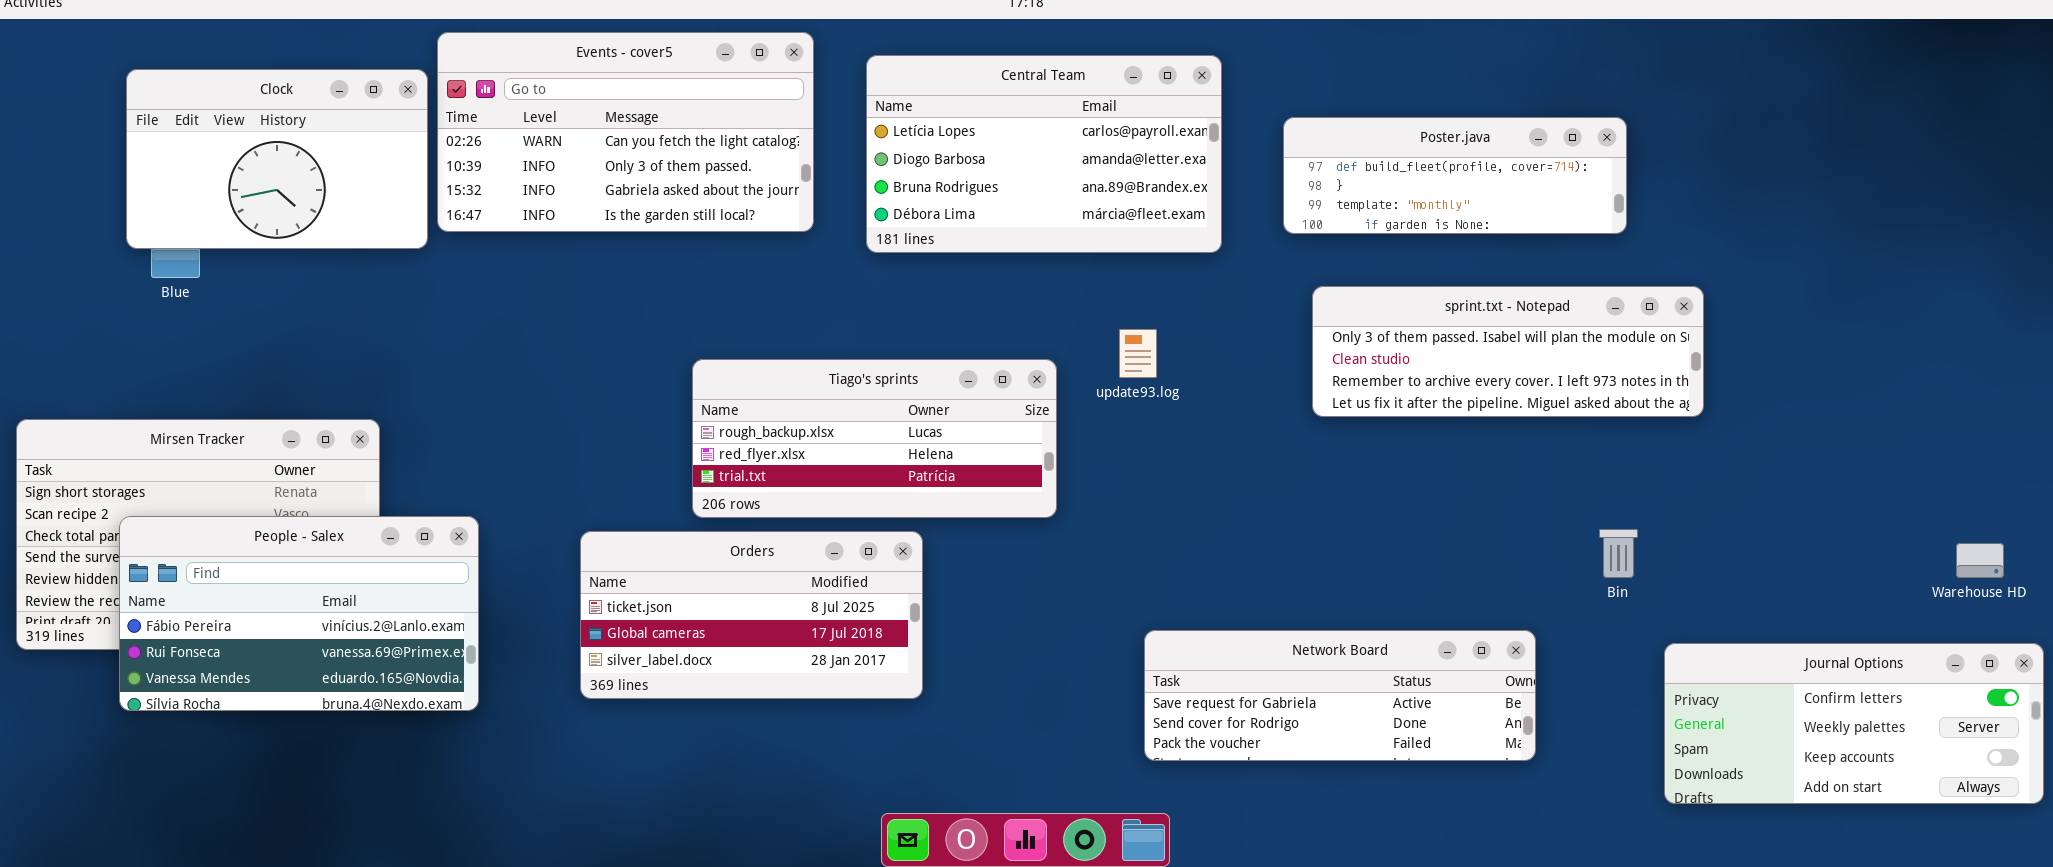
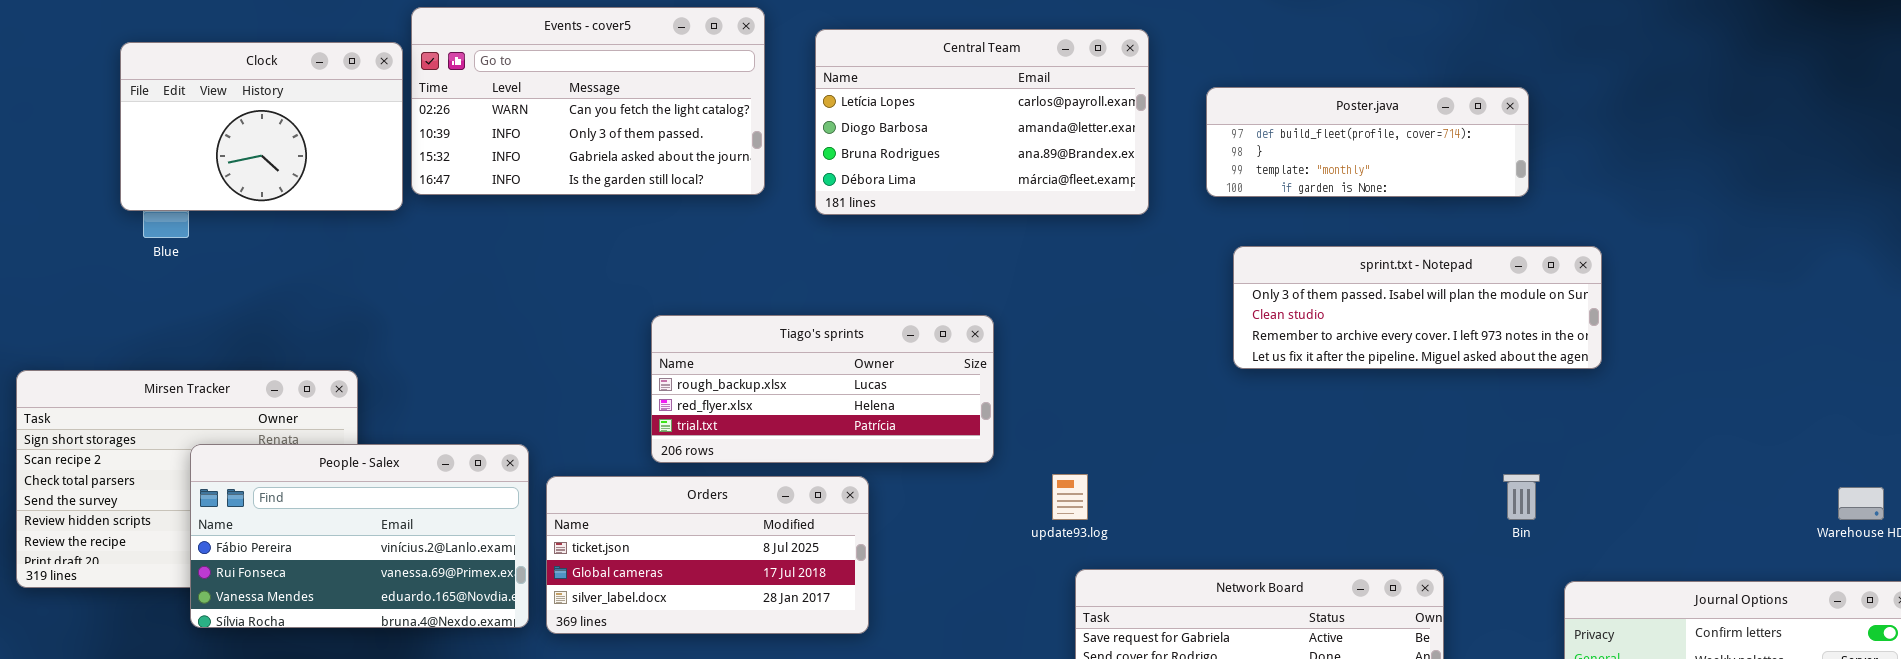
update93.log: [1119,329,1157,378] -> [1052,474,1088,520], moved
People - Salex: [119,516,479,711] -> [190,444,529,628], moved

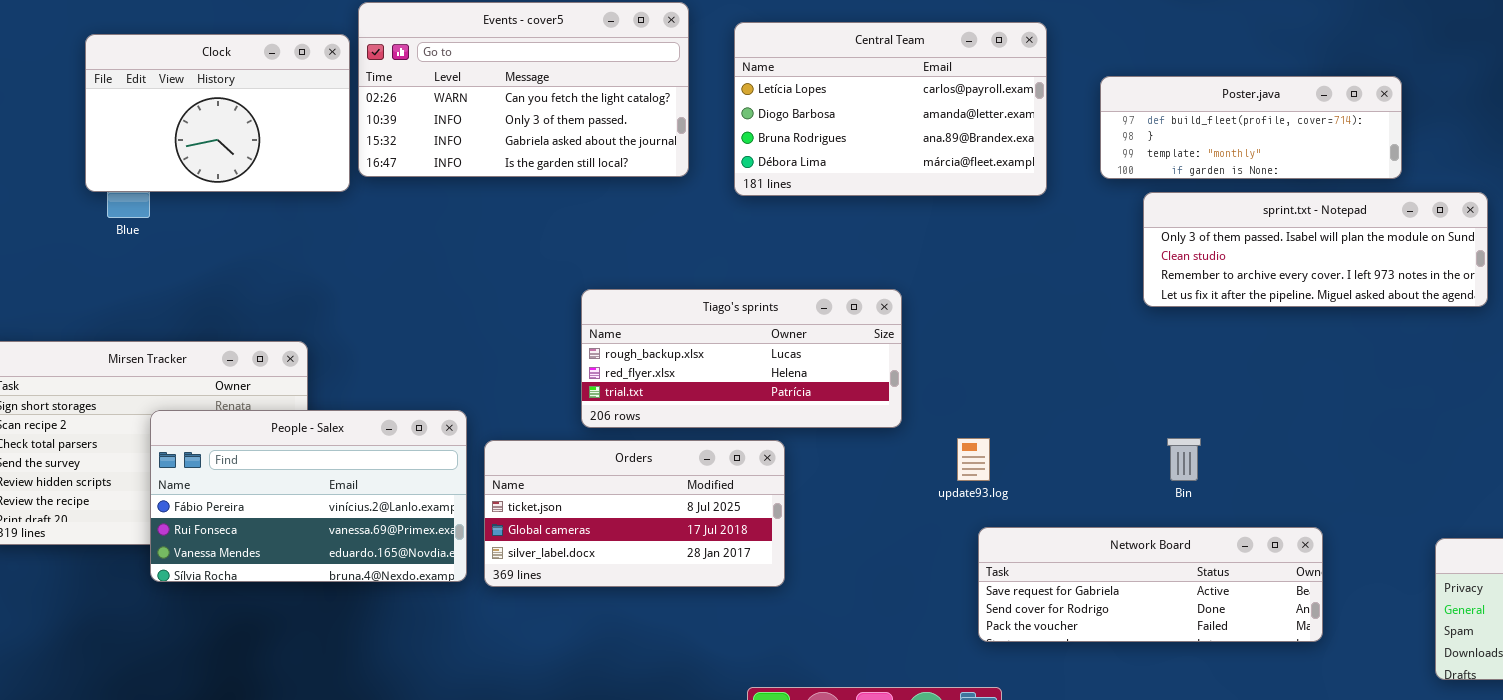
sprint.txt - Notepad: [1233,246,1602,369] -> [1143,192,1488,307], moved
Bin: [1503,474,1540,520] -> [1167,438,1201,481], moved

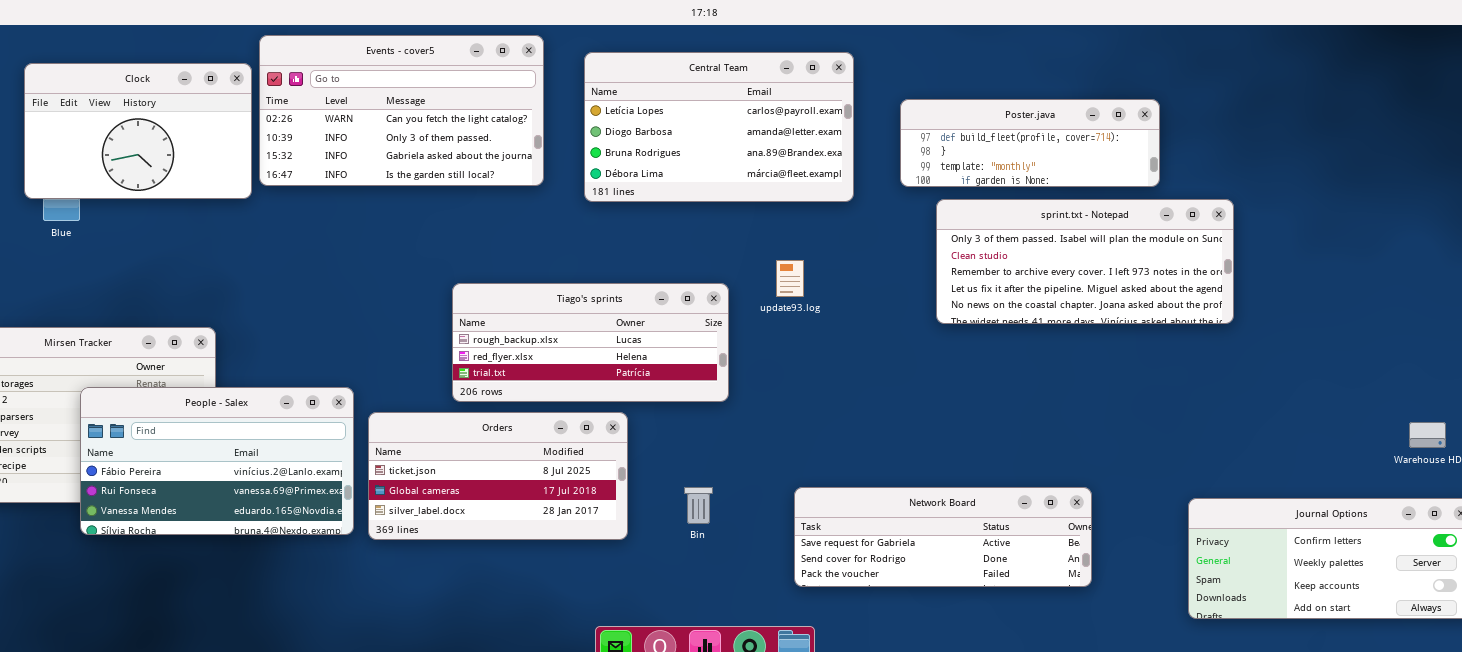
sprint.txt - Notepad: [1143,192,1488,307] -> [936,199,1234,324], resized
update93.log: [957,438,990,481] -> [776,260,804,297], moved
Bin: [1167,438,1201,481] -> [684,487,713,524], moved

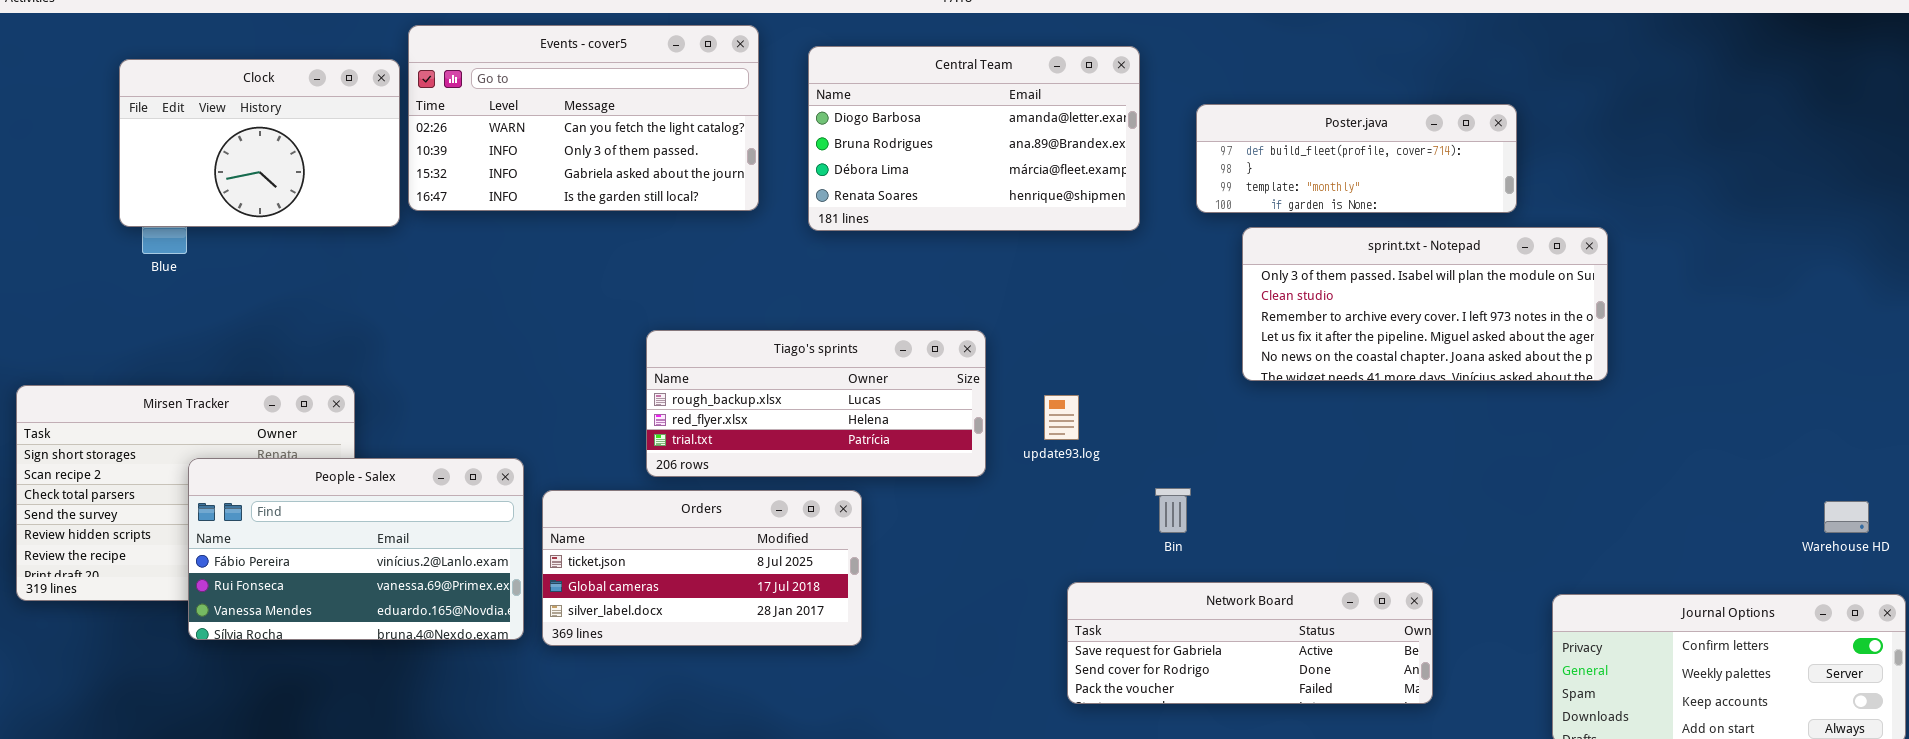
Central Team: [584,52,854,202] -> [808,46,1140,231], scrolled down 1 row
update93.log: [776,260,804,297] -> [1044,395,1079,440], moved
Bin: [684,487,713,524] -> [1155,488,1191,533], moved

